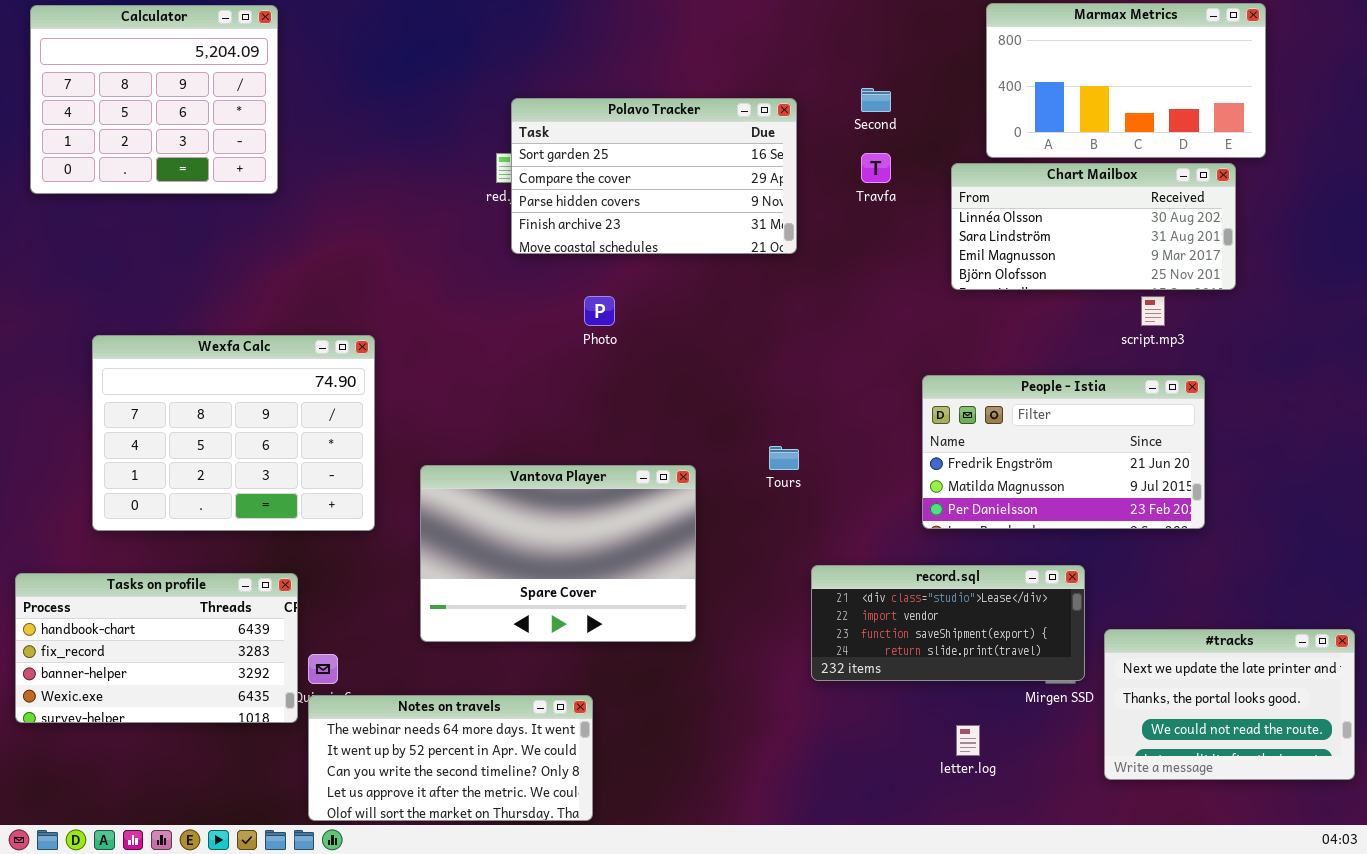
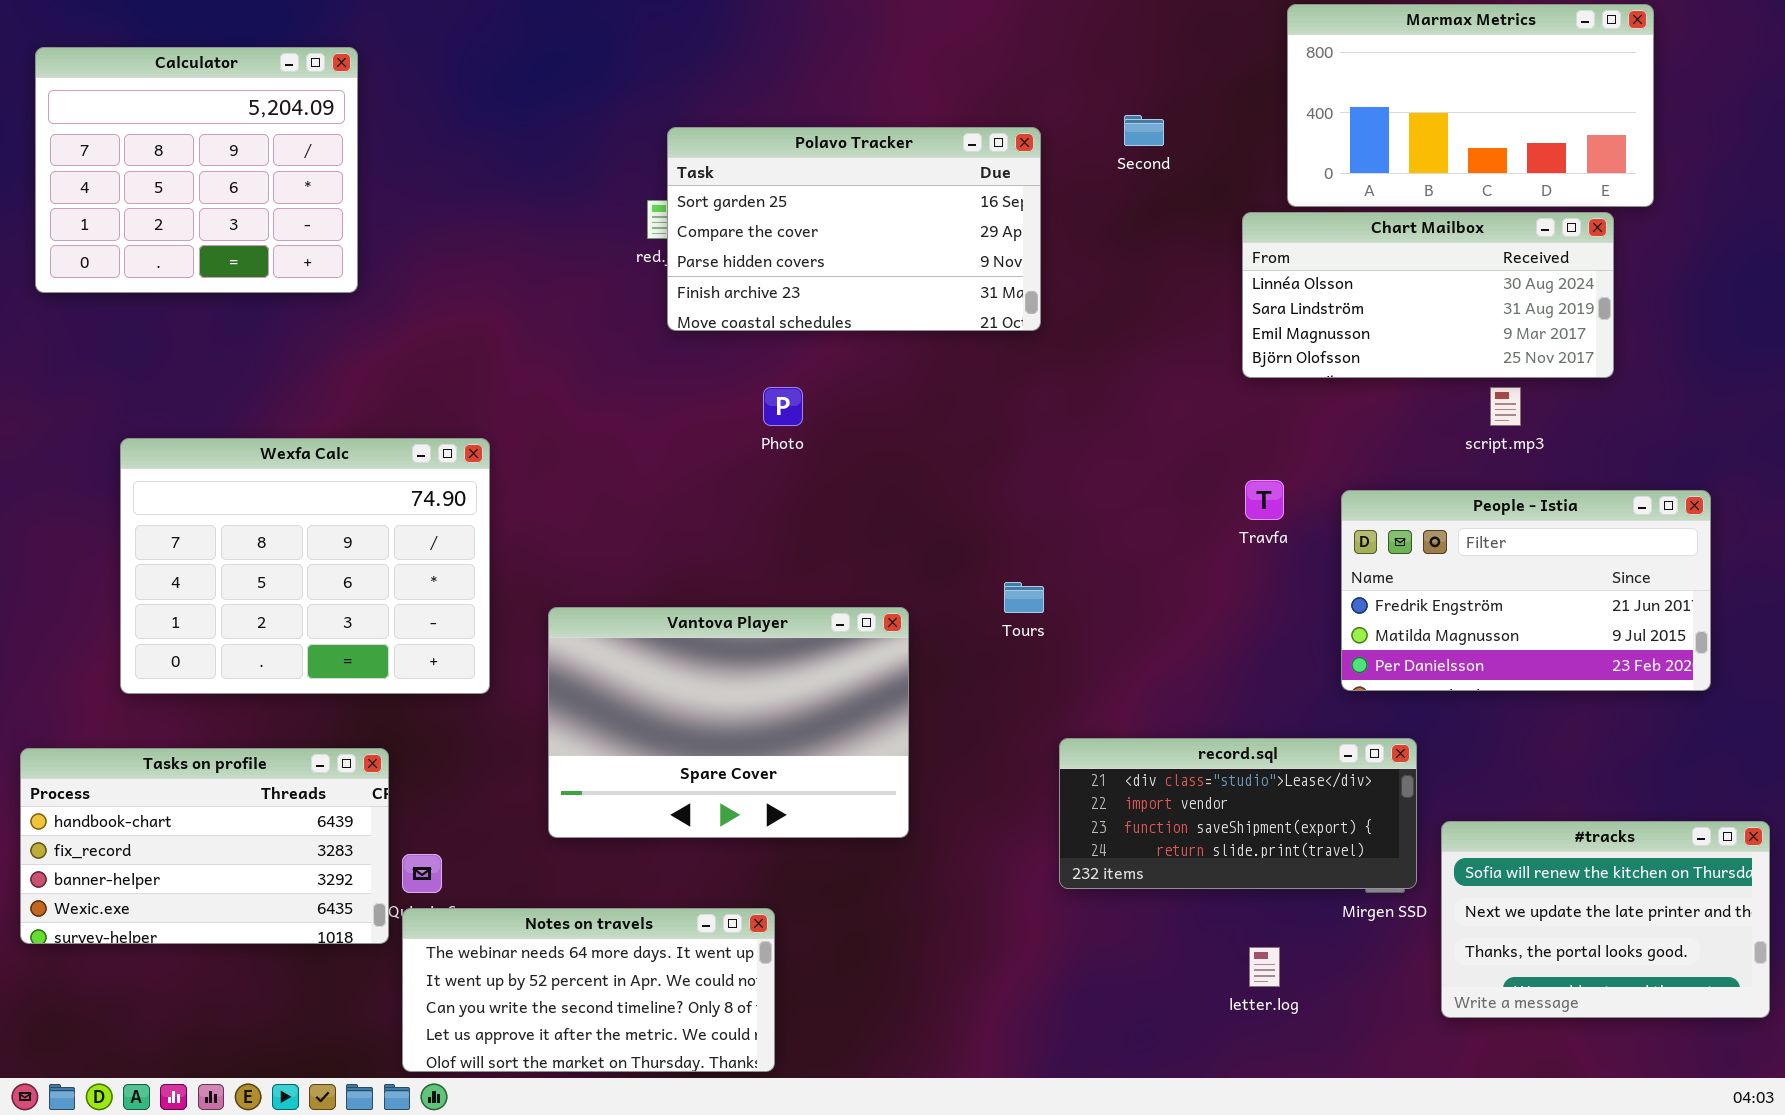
Calculator: [30,5,278,194] -> [35,47,358,293], moved
Travfa: [861,153,891,183] -> [1245,480,1284,520], moved
People - Istia: [922,375,1205,529] -> [1341,490,1711,691], moved
#tracks: [1104,629,1355,780] -> [1441,821,1770,1018], scrolled up 1 row

